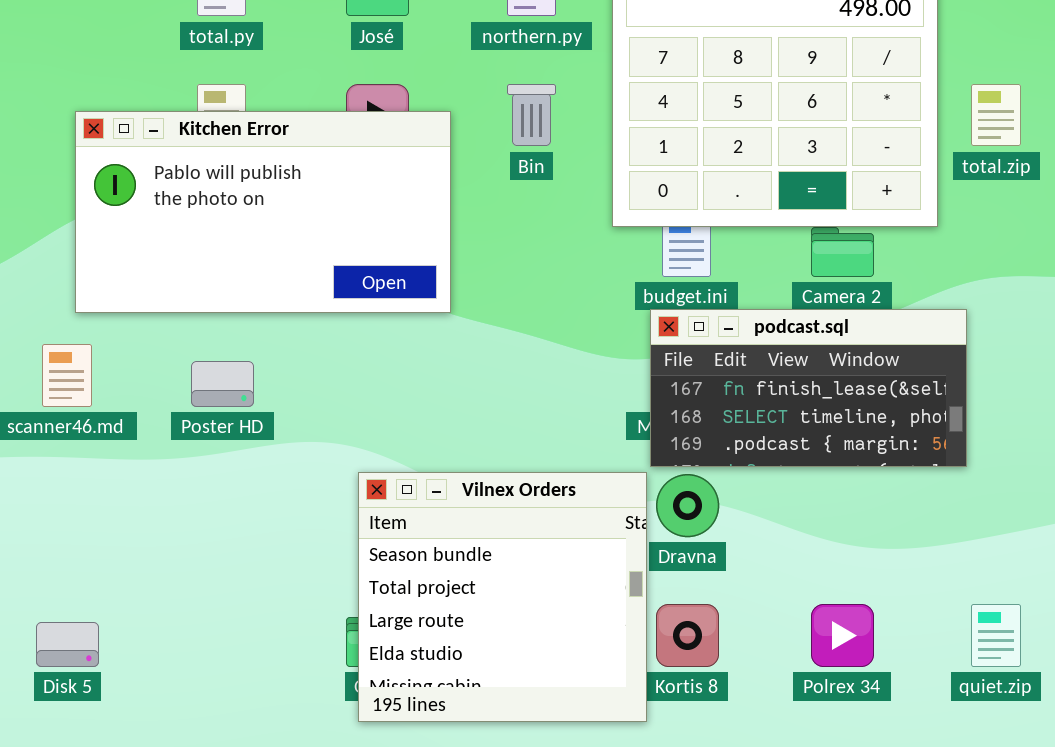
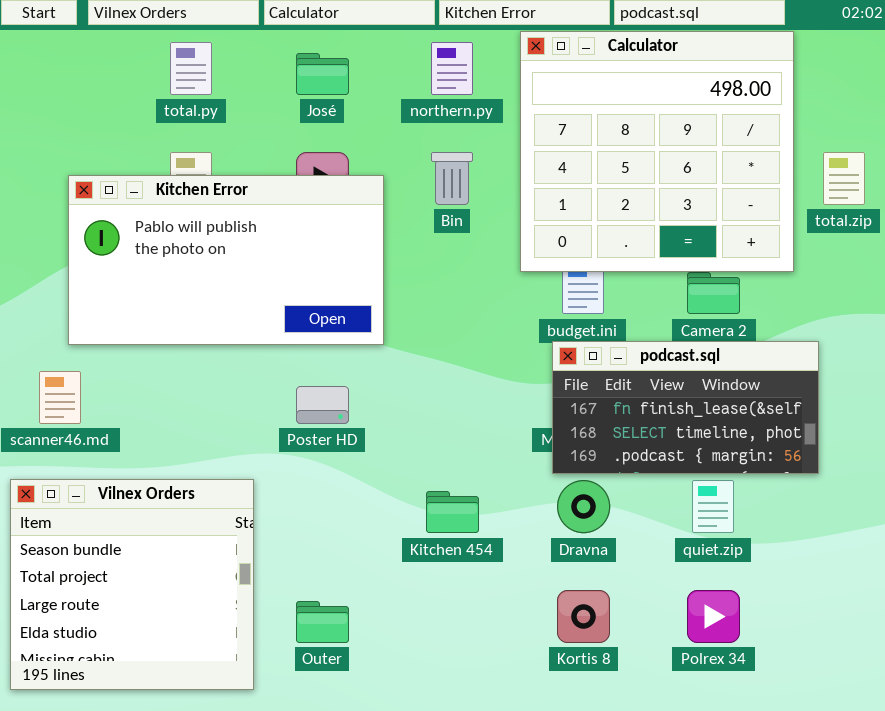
Poster HD: [191,361,254,407] -> [296,386,349,424], moved
Vilnex Orders: [358,472,647,722] -> [10,479,254,690], moved
quiet.zip: [971,604,1021,667] -> [692,480,734,533], moved

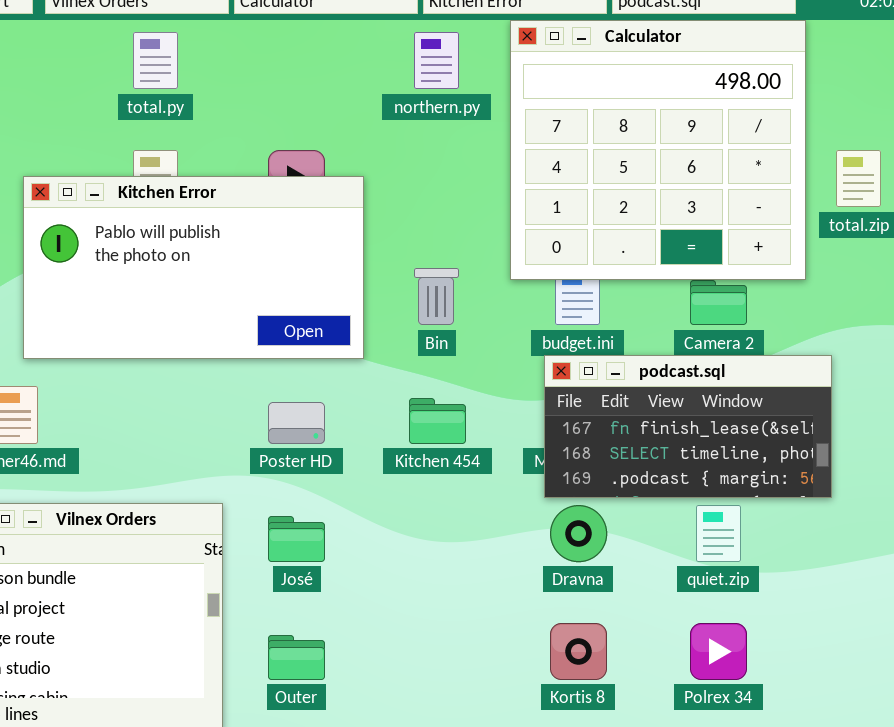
José: [296,53,349,95] -> [268,516,325,562], moved
Bin: [431,152,473,205] -> [414,268,459,325], moved
Kitchen 454: [426,491,479,533] -> [409,398,466,444], moved

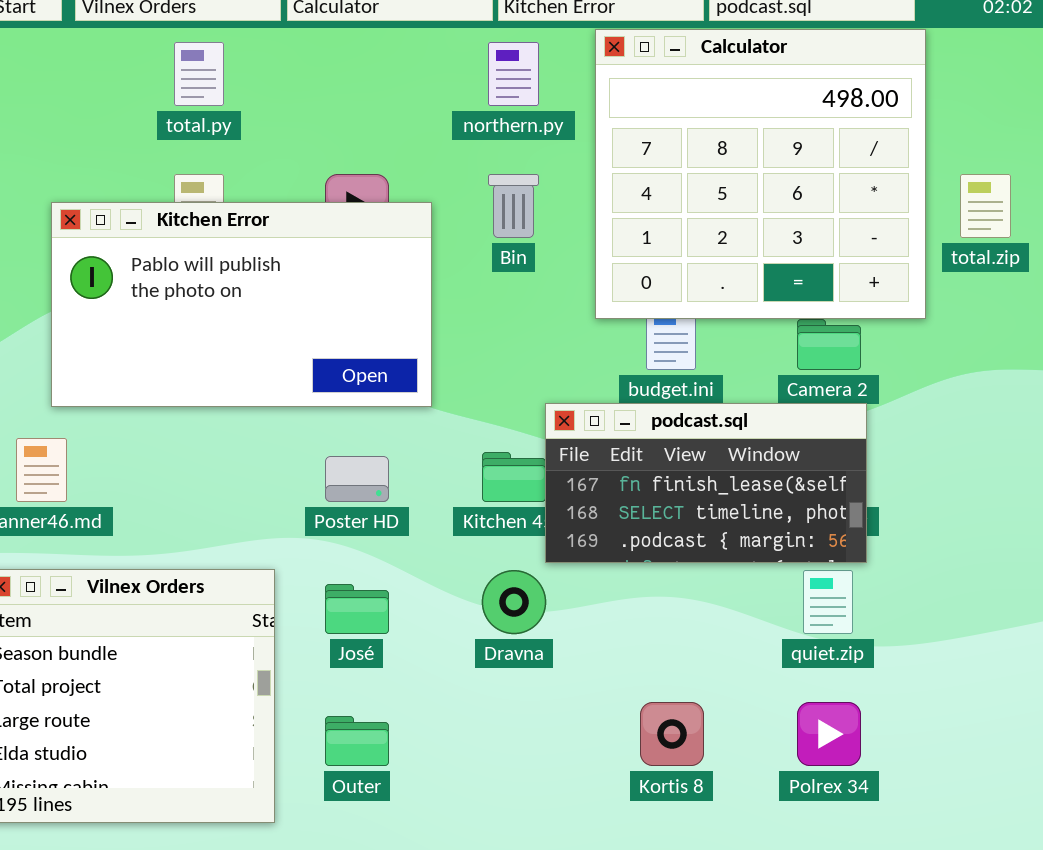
Bin: [414,268,459,325] -> [488,174,539,238], moved
podcast.sql: [544,355,832,498] -> [545,403,867,563], moved
Dravna: [550,505,607,562] -> [482,570,546,634], moved

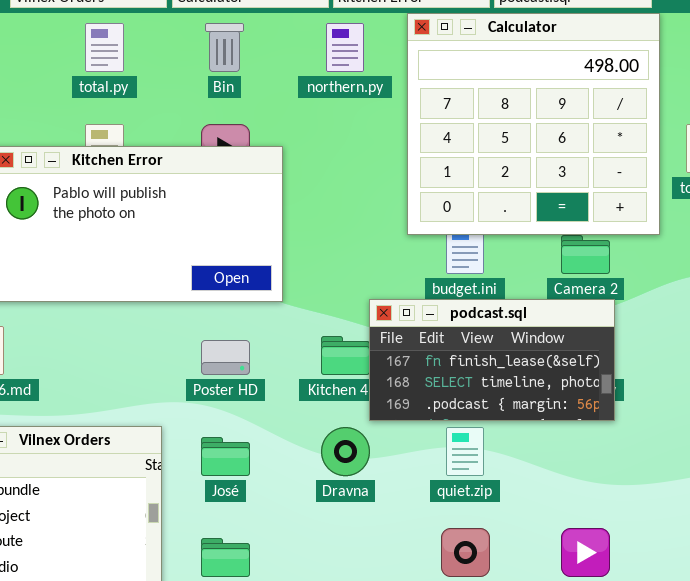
Bin: [488,174,539,238] -> [205,23,244,72], moved
quiet.zip: [803,570,853,634] -> [446,427,484,476], moved

